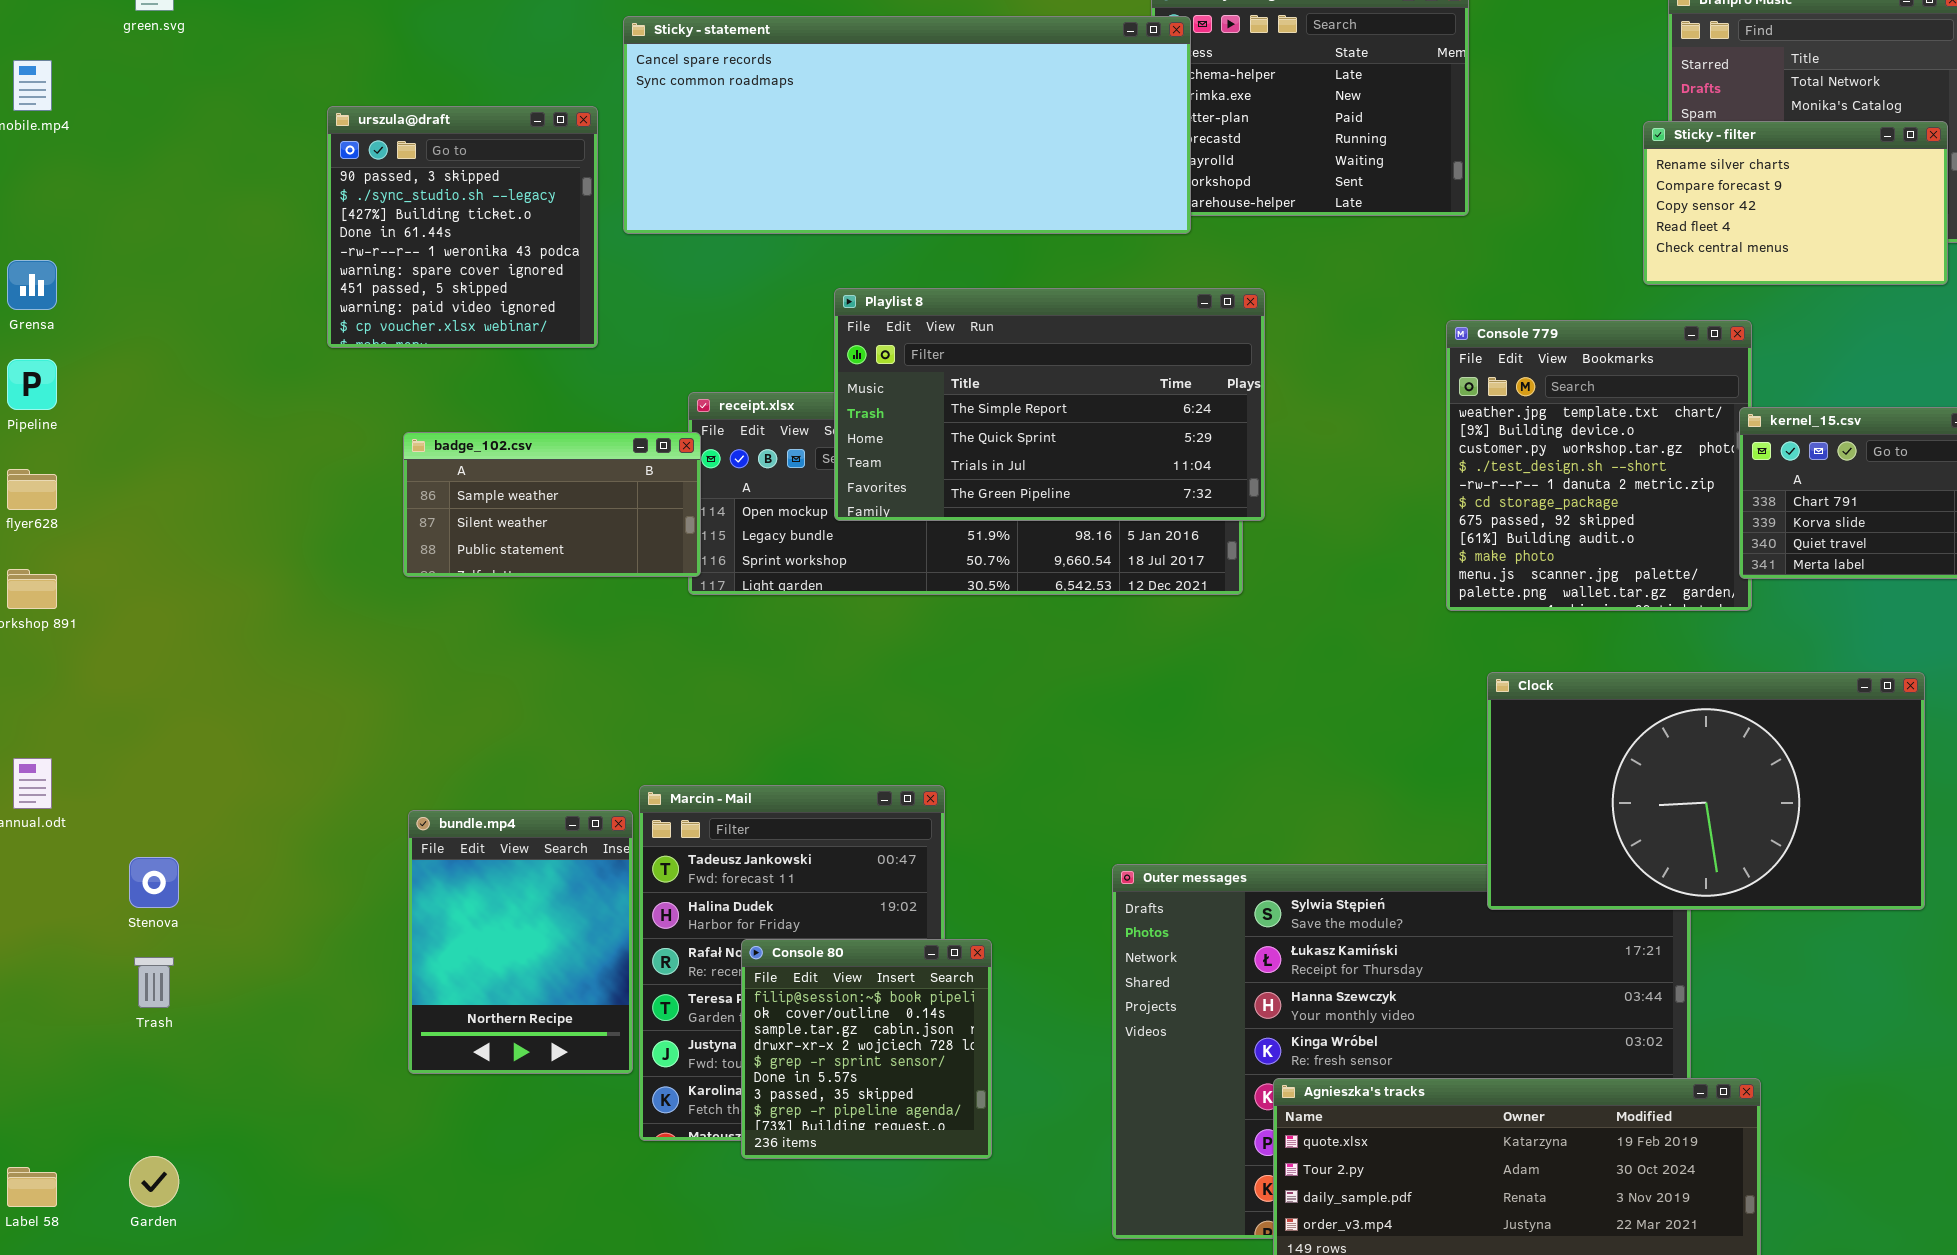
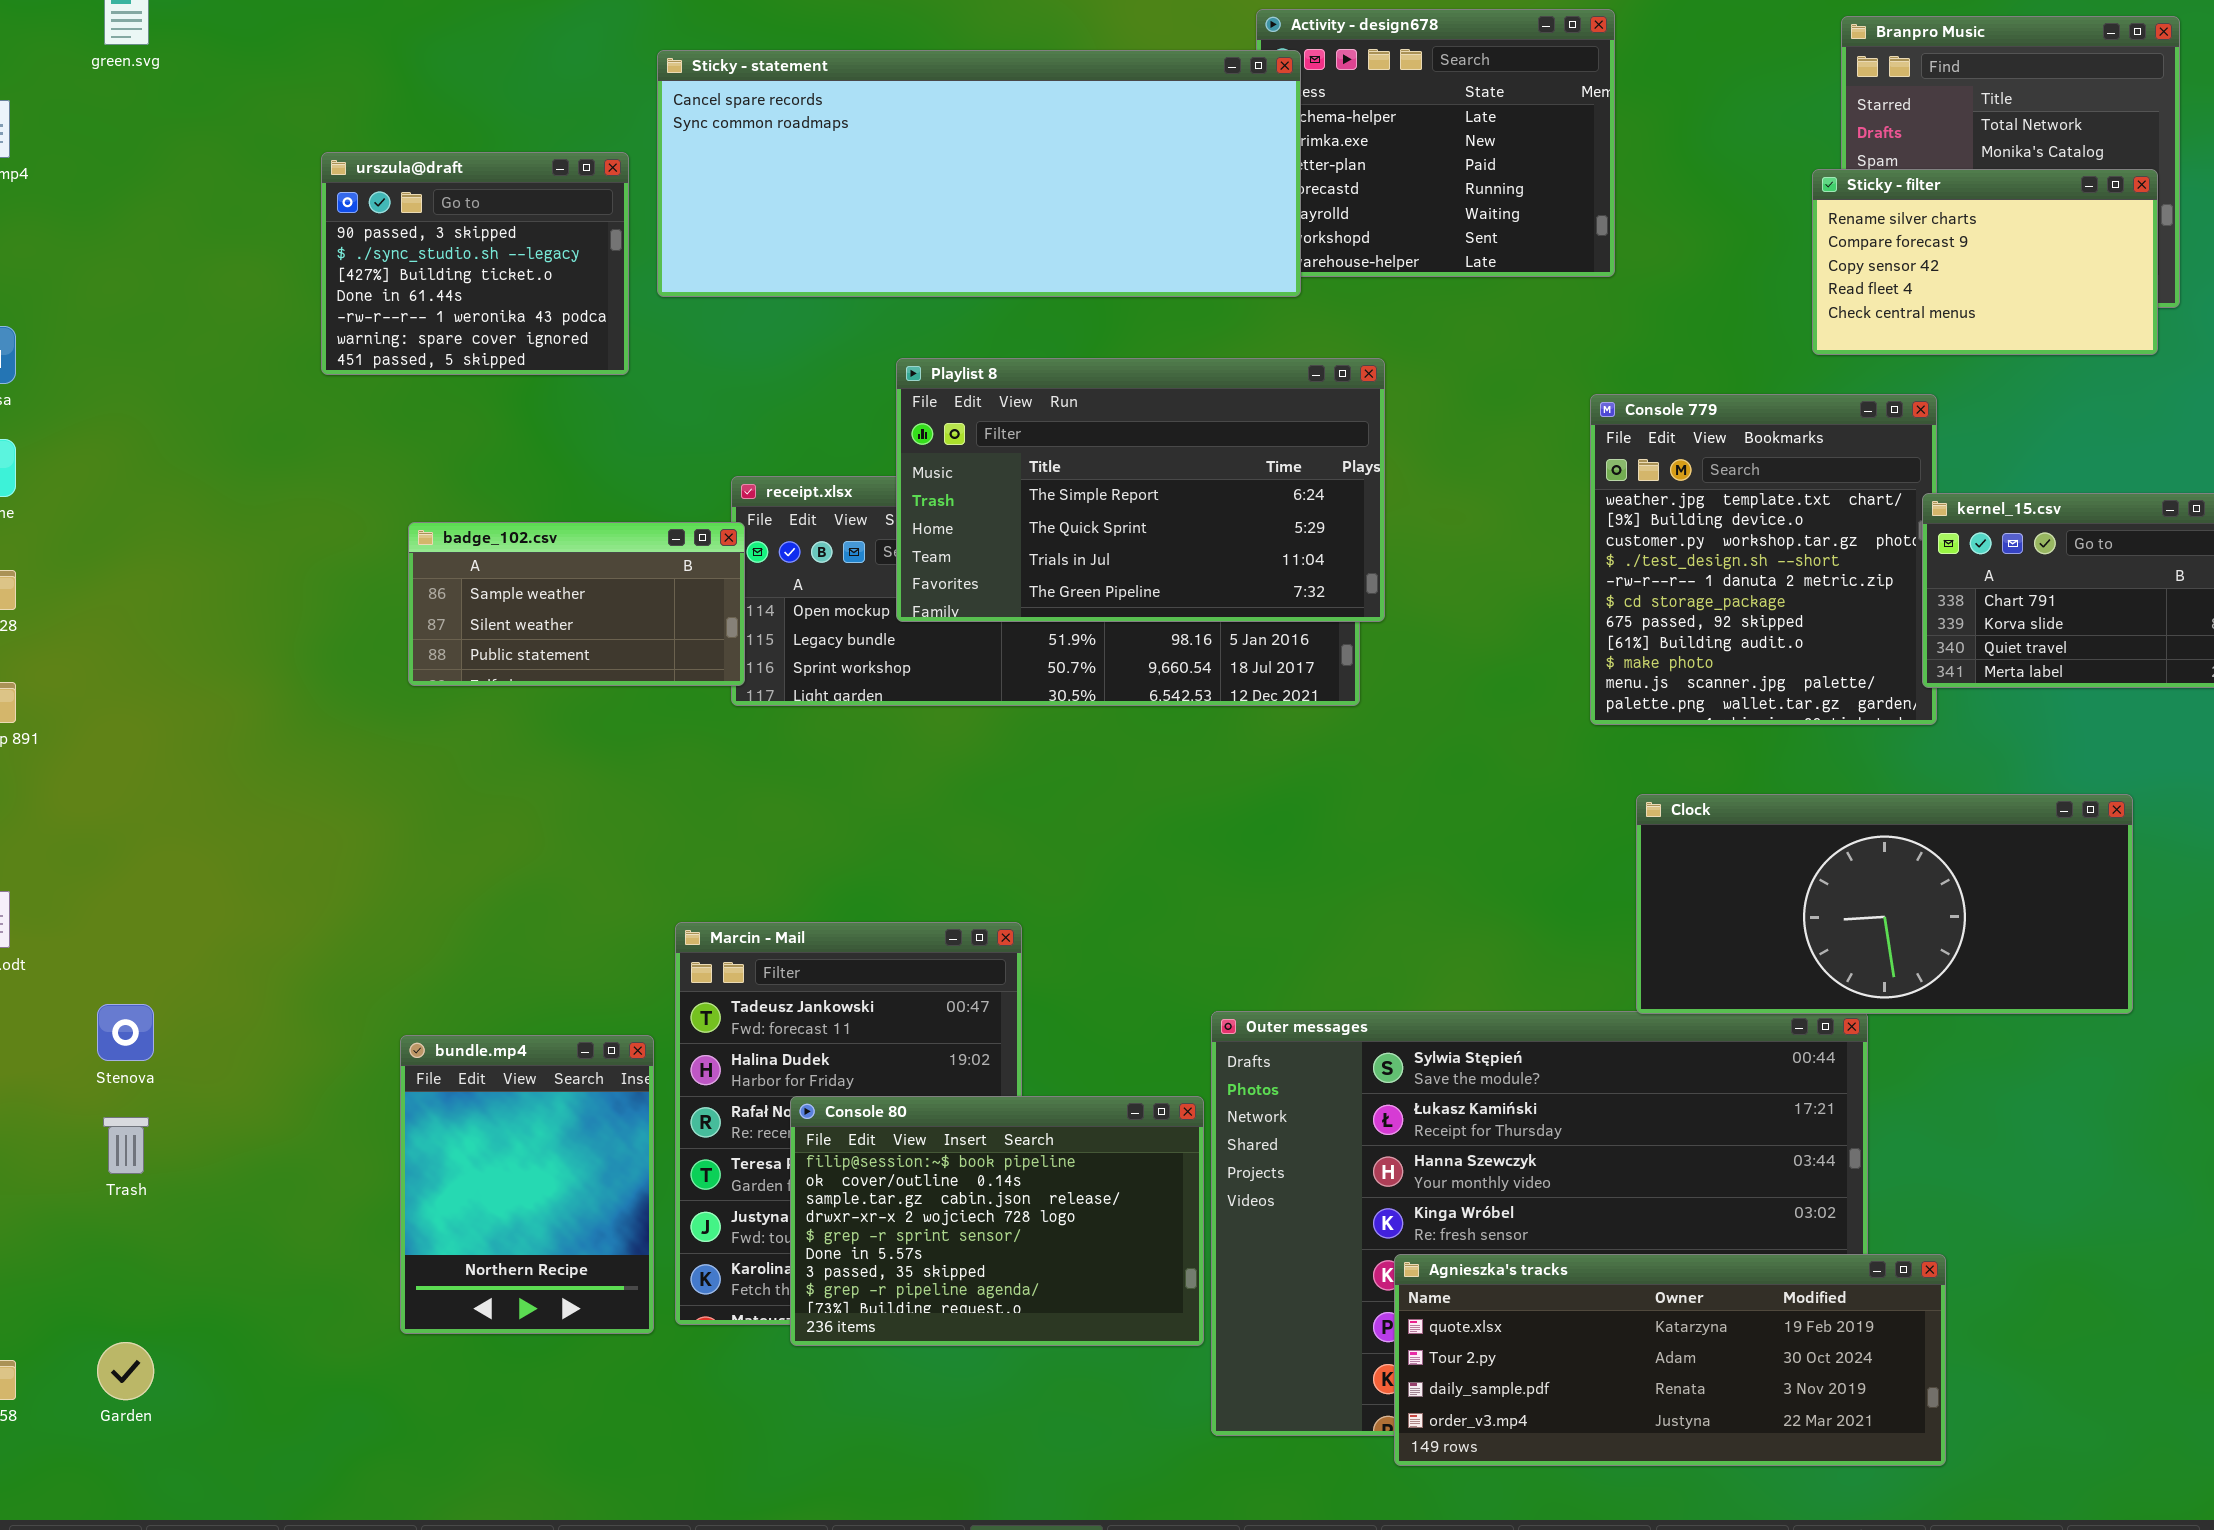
urszula@draft: [327,106,598,348] -> [321,152,629,375], resized
Clock: [1487,672,1925,910] -> [1636,794,2133,1014], resized
bundle.mp4: [408,810,633,1074] -> [400,1035,654,1334], moved
Console 80: [741,939,992,1159] -> [790,1096,1204,1346], resized

